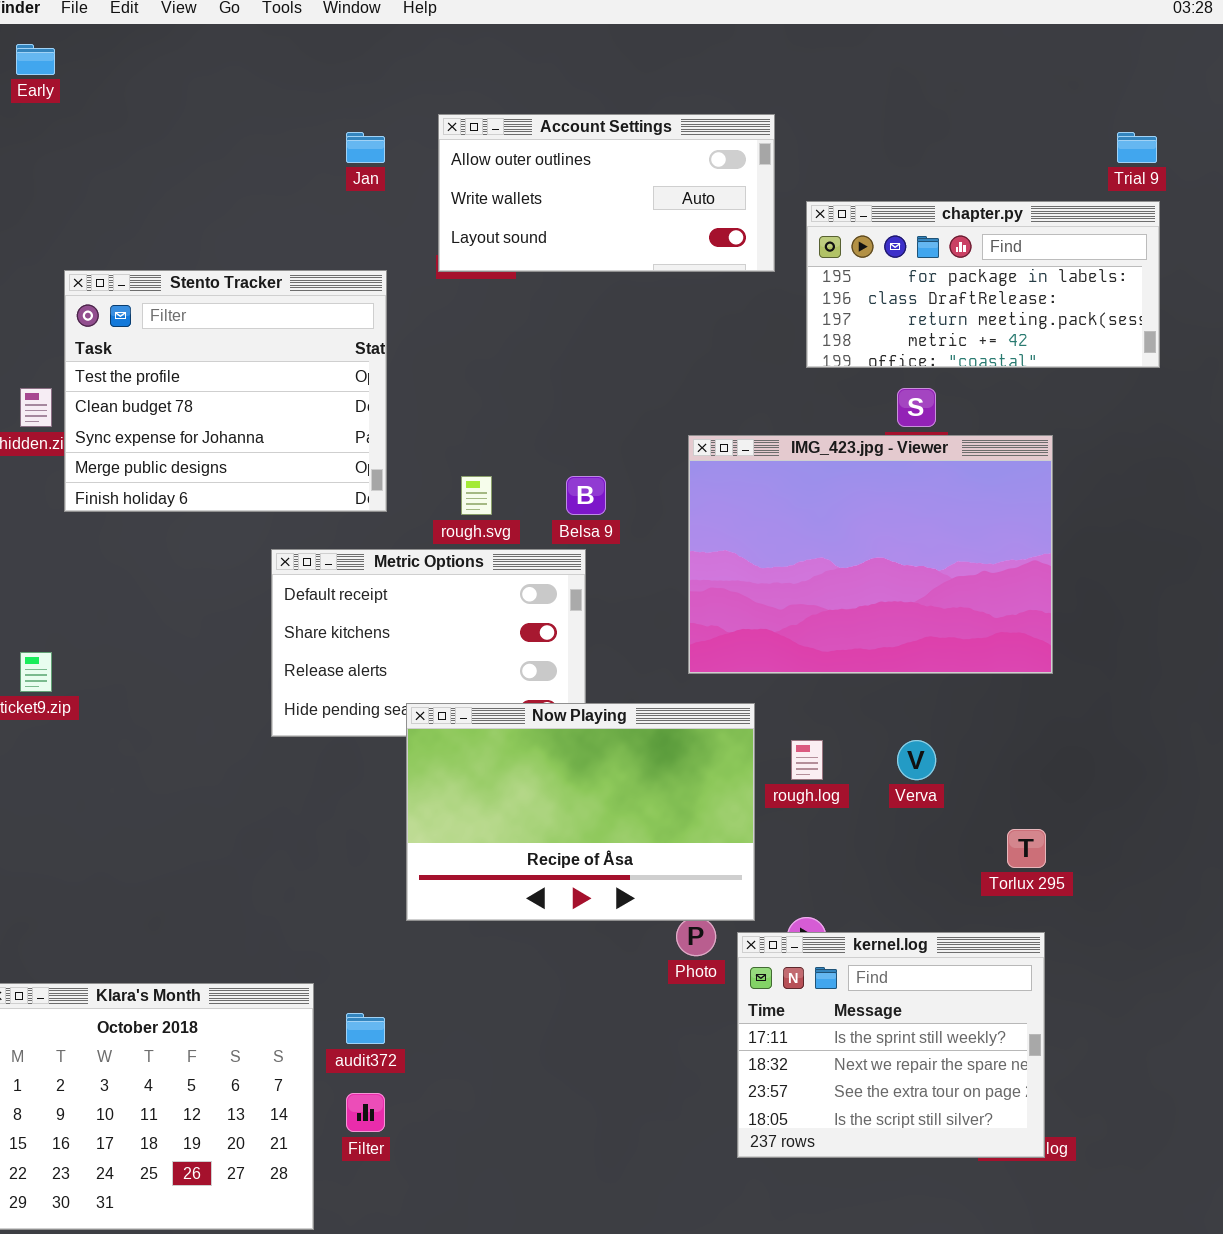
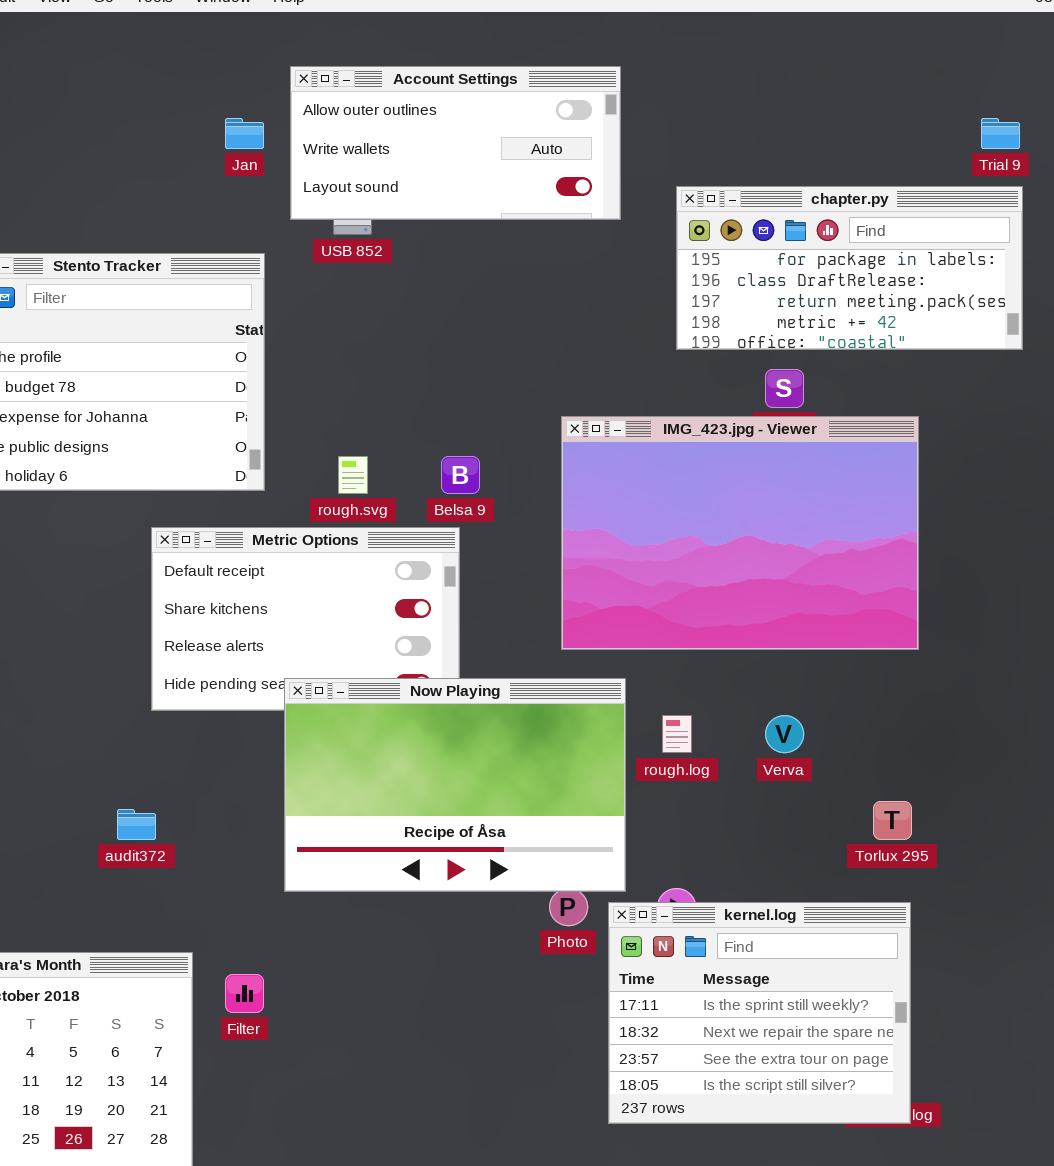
Account Settings: [438,114,775,272] -> [290,66,621,220], moved
audit372: [346,1013,385,1044] -> [117,809,156,840], moved
Filter: [346,1093,385,1132] -> [225,974,264,1013], moved

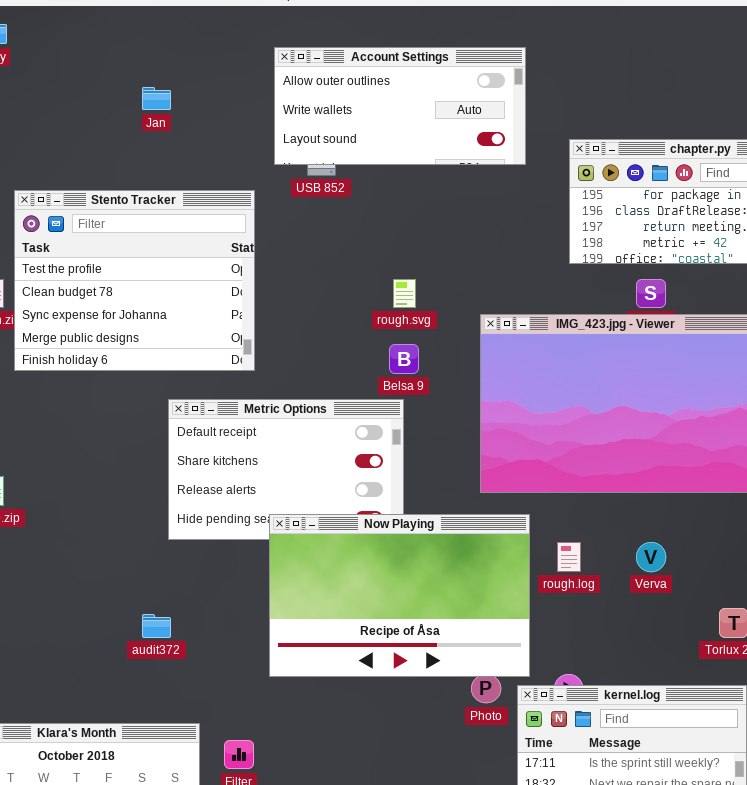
Jan: [225,118,264,149] -> [142,87,171,110], moved
rough.svg: [338,456,368,494] -> [393,279,416,308], moved

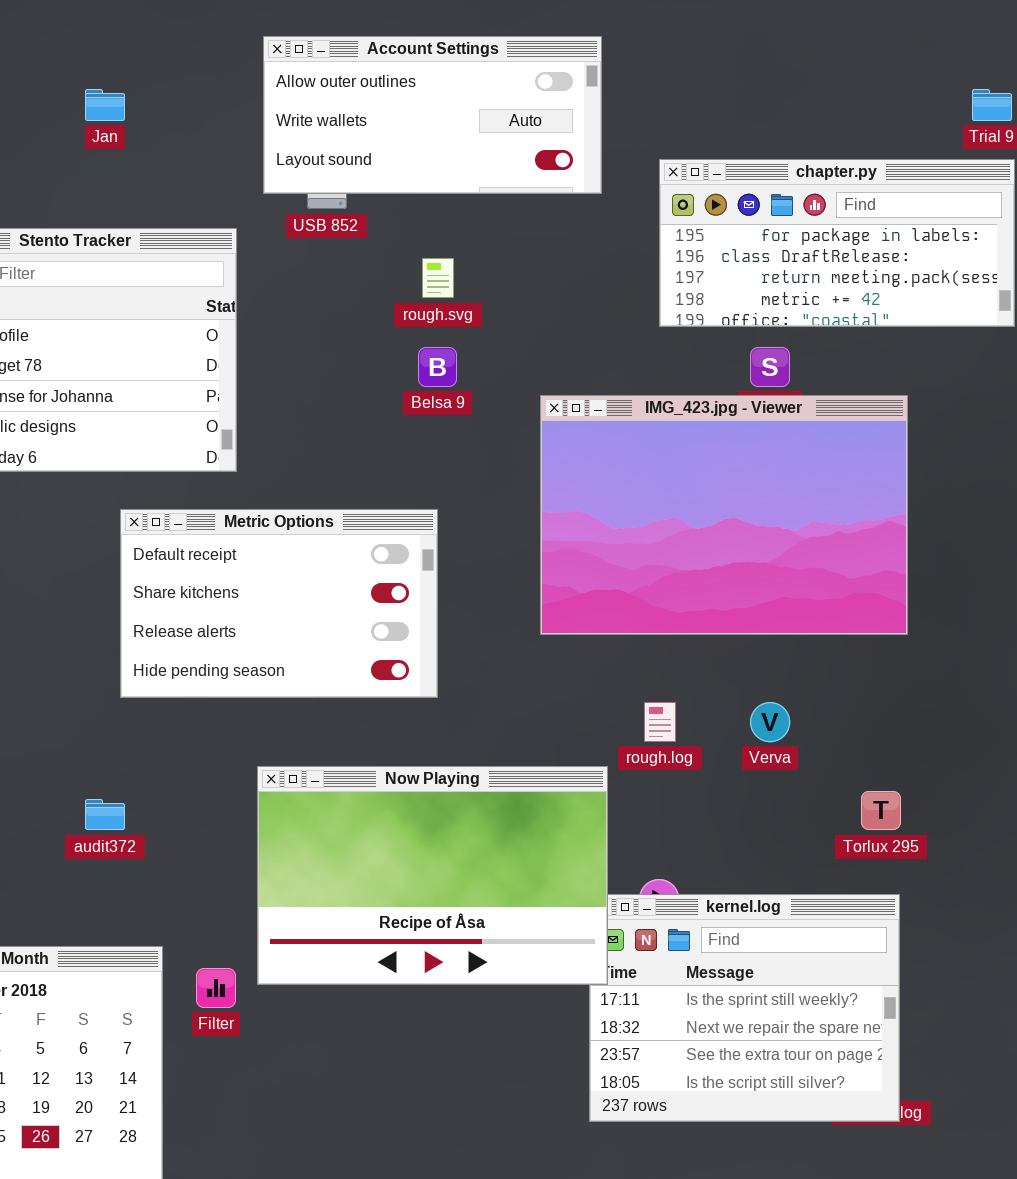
rough.svg: [393,279,416,308] -> [422,258,454,298], moved
Belsa 9: [389,344,419,374] -> [418,347,457,387], moved
Now Playing: [269,514,530,677] -> [257,766,608,985], moved

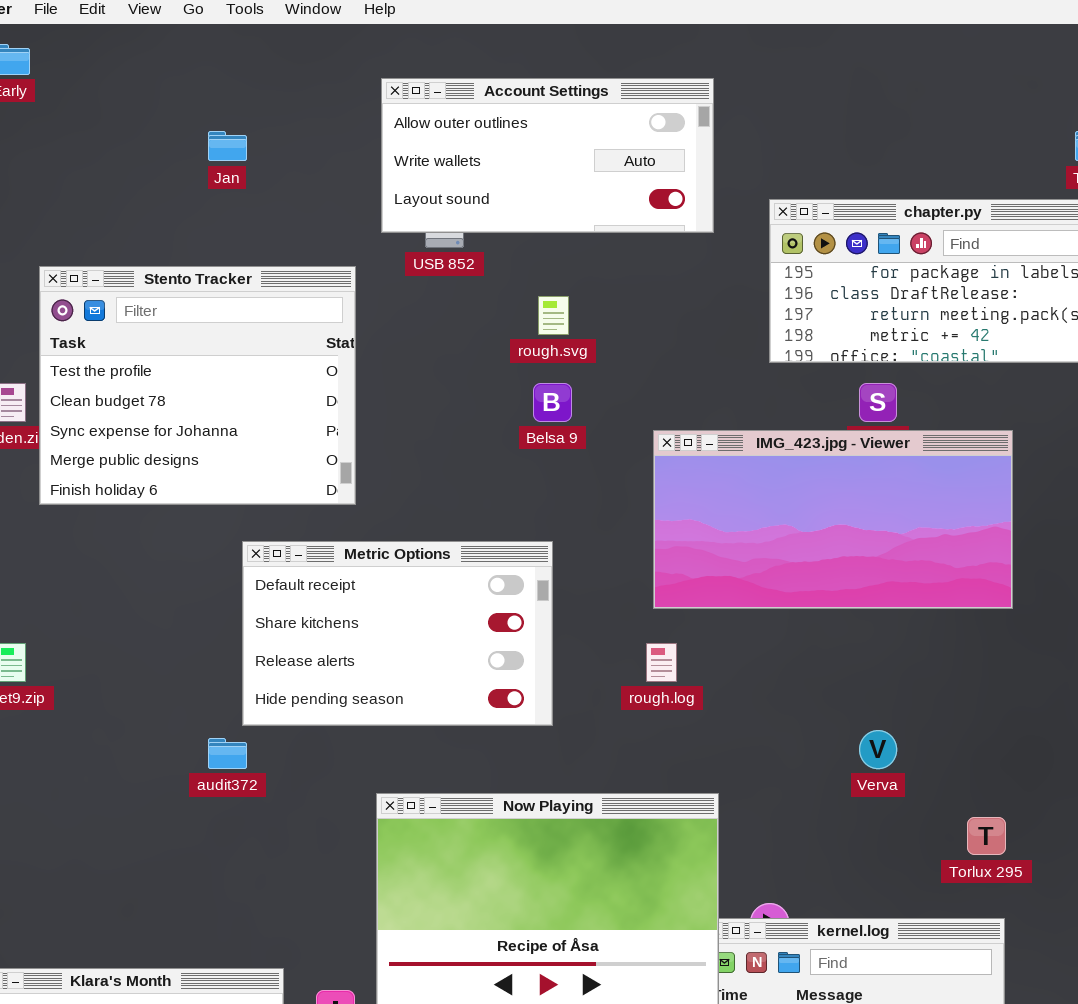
IMG_423.jpg - Viewer: [540,395,908,635] -> [653,430,1013,609], resized
rough.log: [644,702,676,742] -> [646,643,677,682], moved
audit372: [85,799,125,830] -> [208,738,247,769], moved

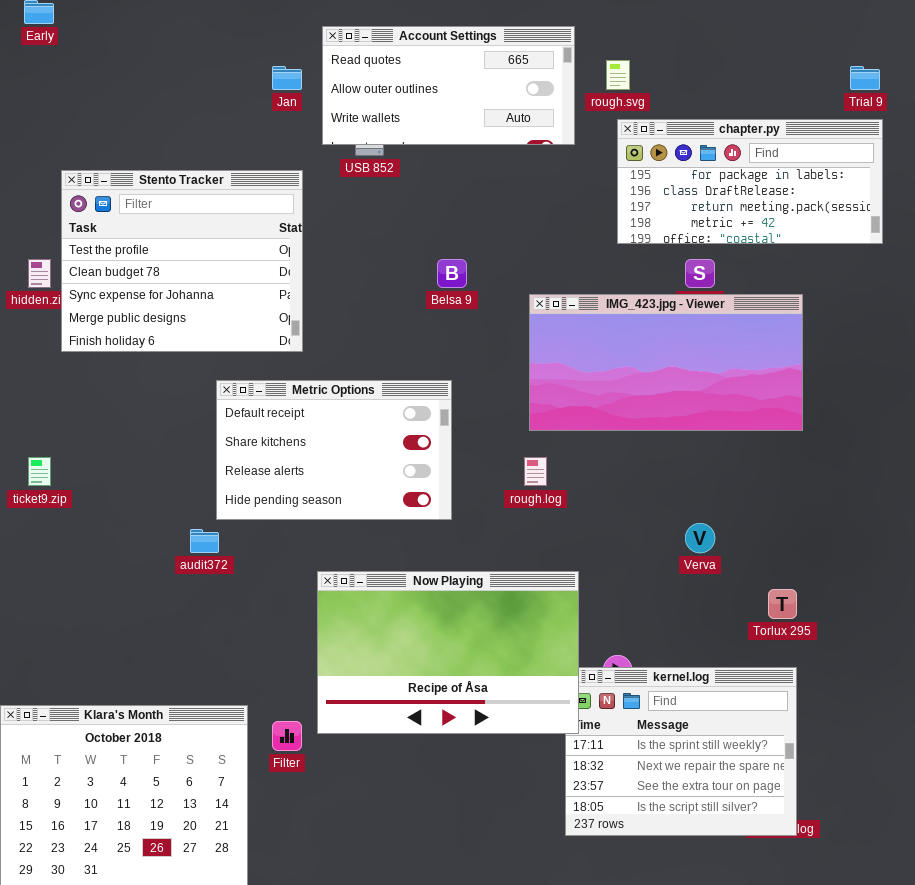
Account Settings: [381,78,714,233] -> [322,26,575,145], scrolled up 1 row
Jan: [208,131,247,161] -> [272,66,302,90], moved
rough.svg: [538,296,569,335] -> [606,60,630,90], moved

